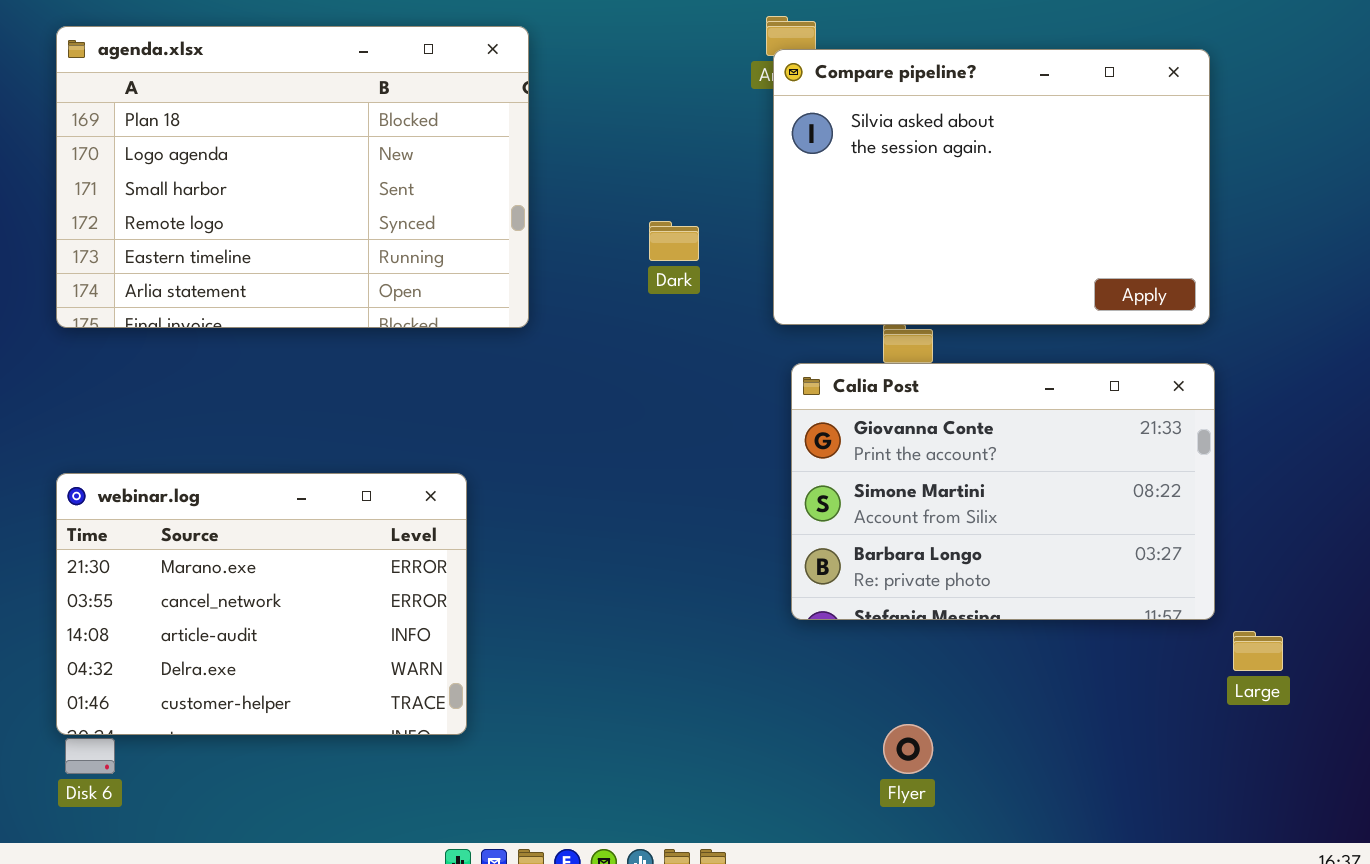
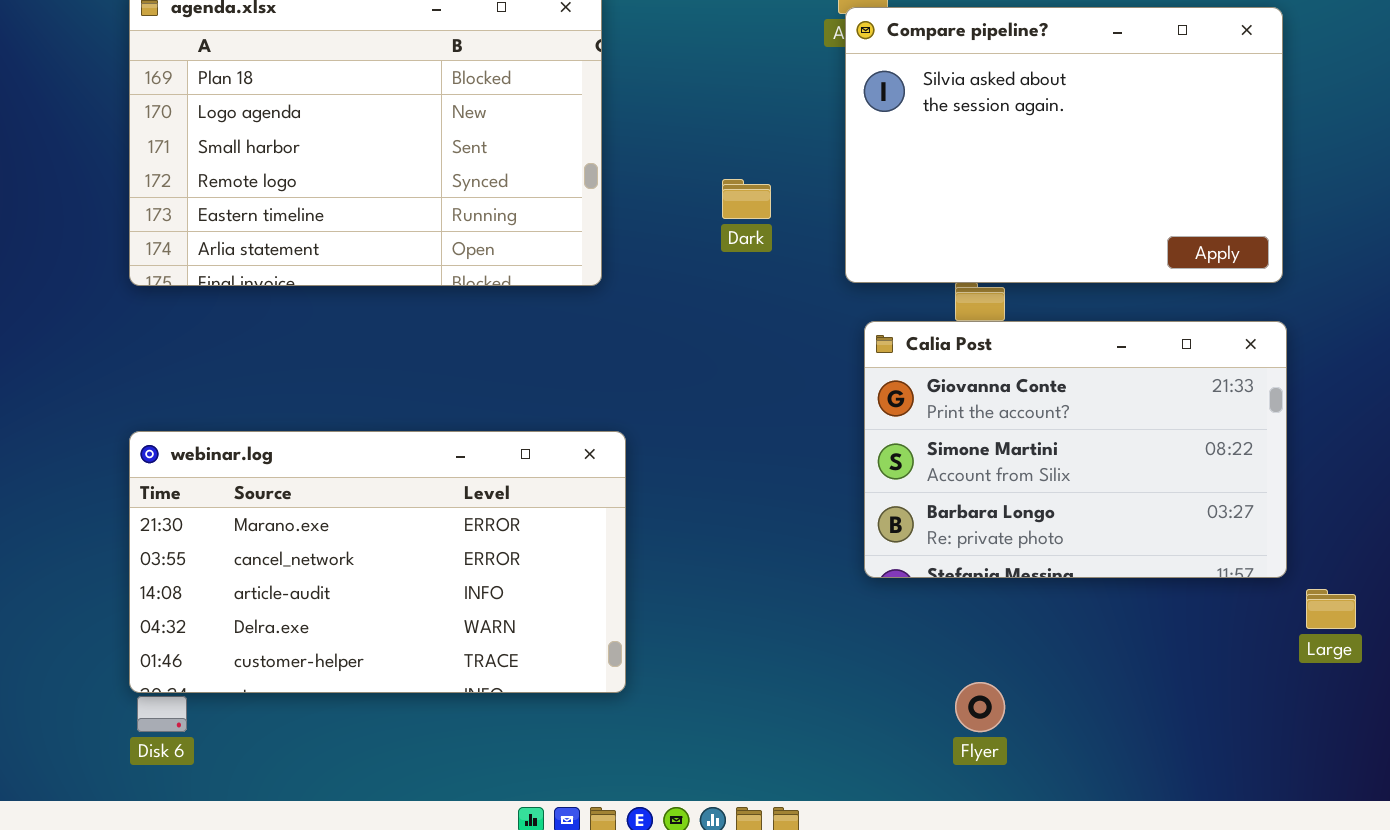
webinar.log: [56,473,467,735] -> [129,431,626,693], resized

